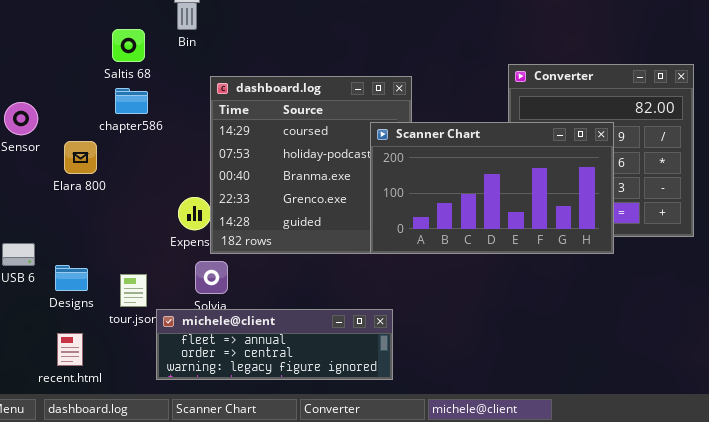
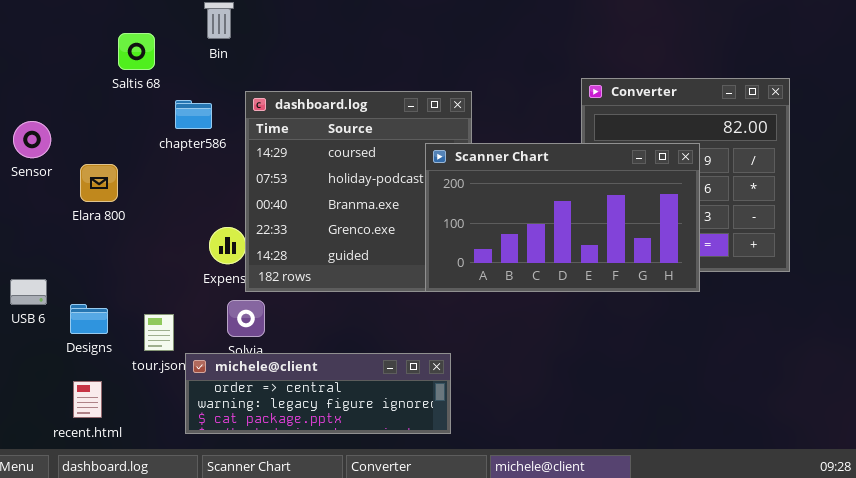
Saltis 68: [112,29,145,62] -> [118,33,155,70], moved
chapter586: [115,88,148,114] -> [175,100,212,129], moved
michele@client: [156,309,393,380] -> [185,353,451,434], scrolled down 1 row

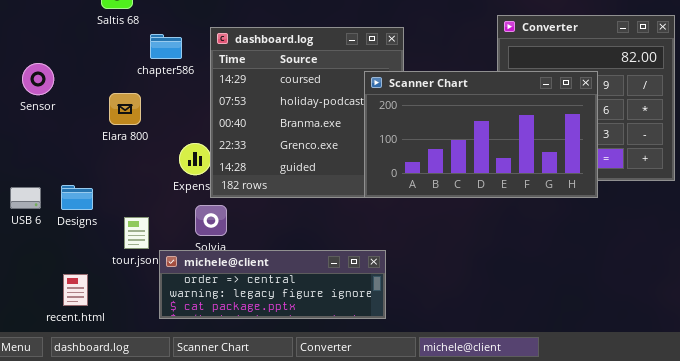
Sensor: [13,121,51,158] -> [22,63,54,95], moved
Elara 800: [80,164,118,202] -> [109,93,141,125], moved
Designs: [70,304,108,334] -> [61,185,93,210], moved

